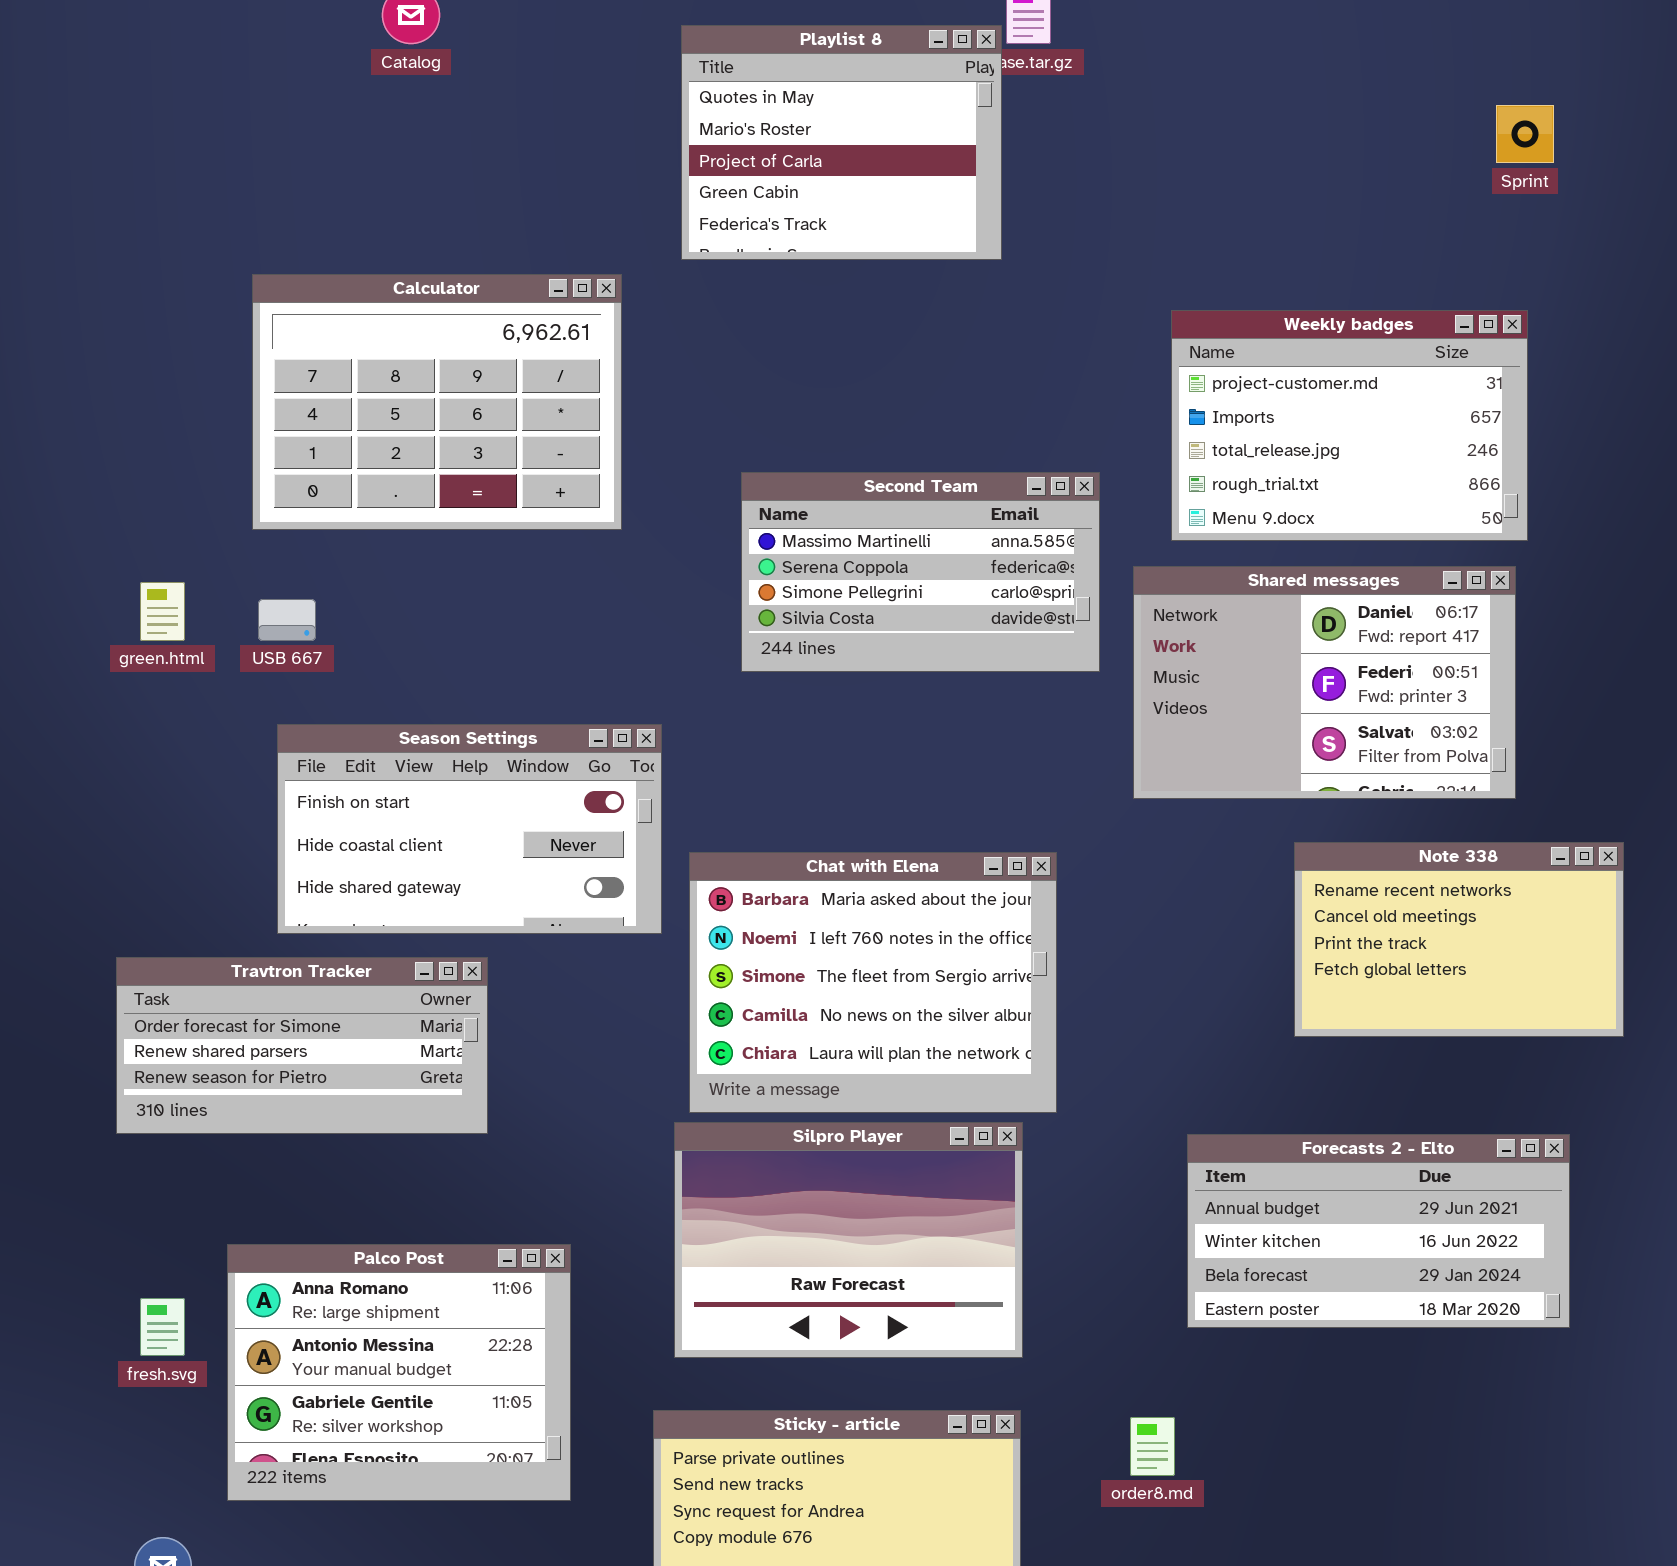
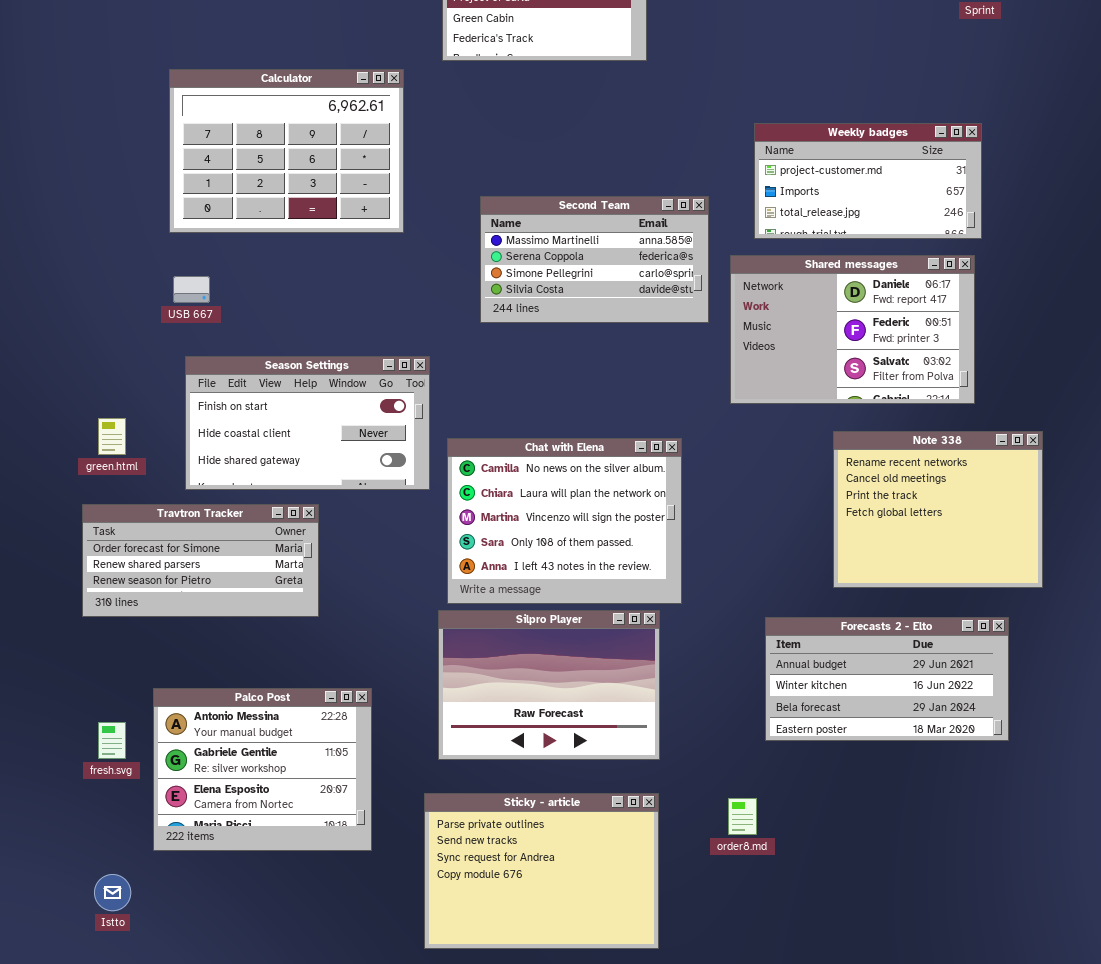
Weekly badges: [1171,310,1528,541] -> [754,123,982,239], resized
green.html: [140,582,185,641] -> [98,418,126,455], moved
Note 338: [1294,842,1624,1037] -> [833,431,1043,588], resized
Chat with Elena: [689,852,1057,1113] -> [447,438,682,604], scrolled down 3 rows
Palco Post: [227,1244,571,1501] -> [153,688,372,851], scrolled down 1 row

